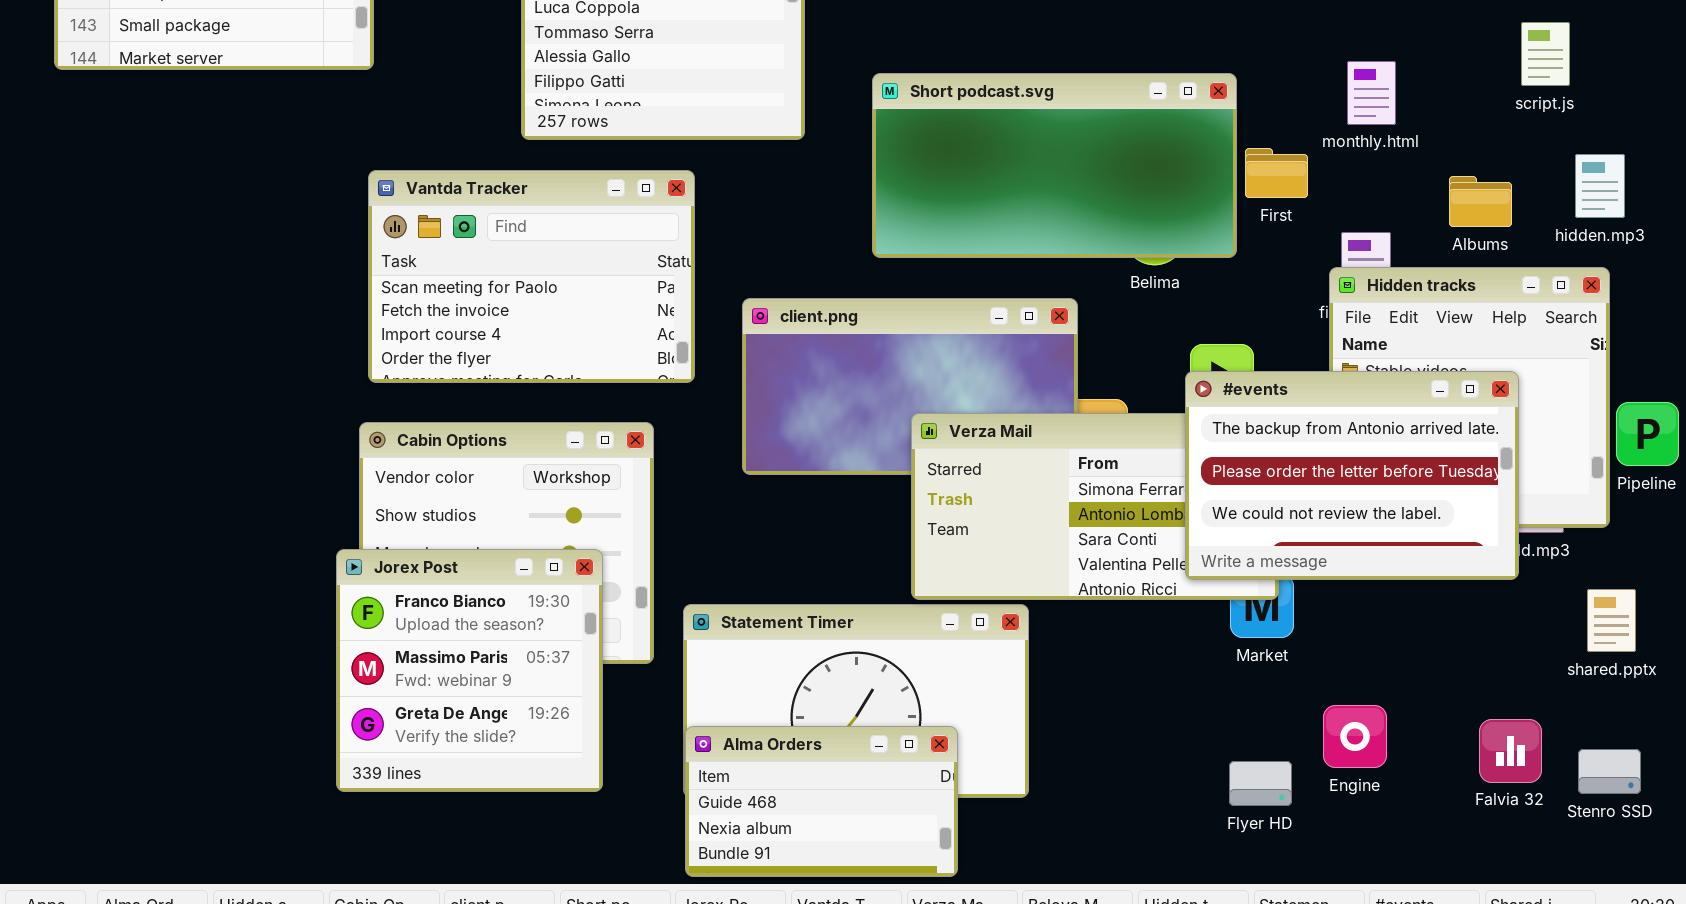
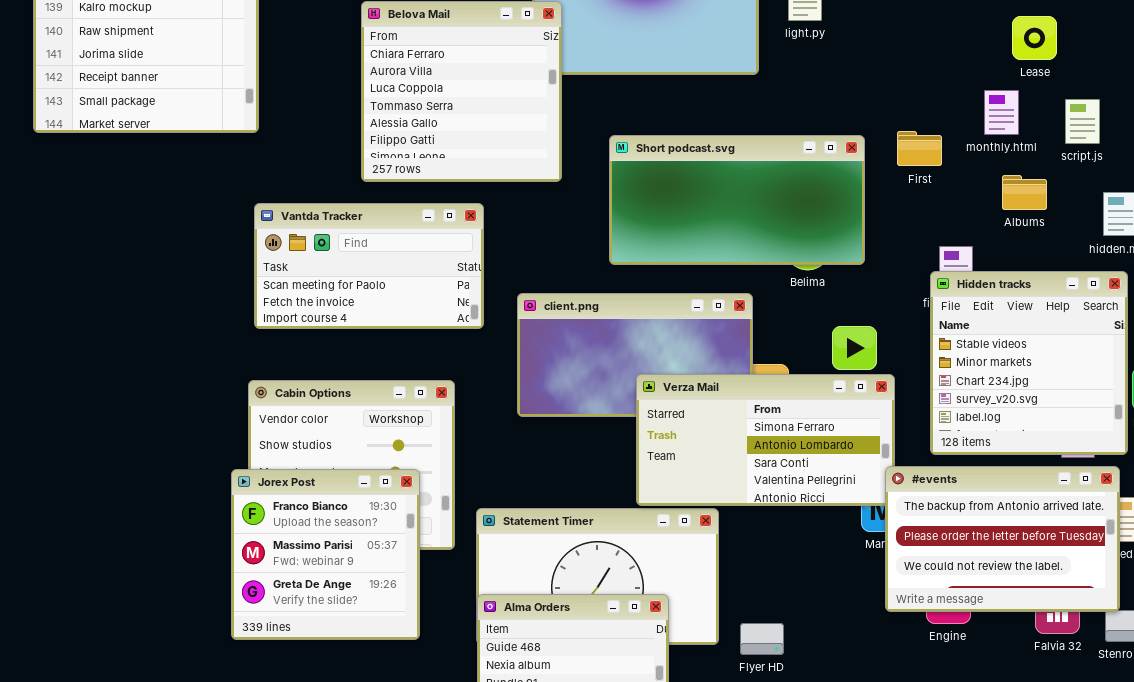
monthly.html: [1347,61,1396,125] -> [984,90,1019,135], moved
First: [1245,148,1308,198] -> [897,131,942,166], moved
Vantda Tracker: [368,170,695,383] -> [254,203,484,329], resized
Albums: [1449,176,1512,227] -> [1002,175,1047,210], moved
#events: [1185,371,1519,580] -> [885,466,1120,612], moved
Flyer HD: [1229,761,1292,806] -> [740,623,784,655], moved

